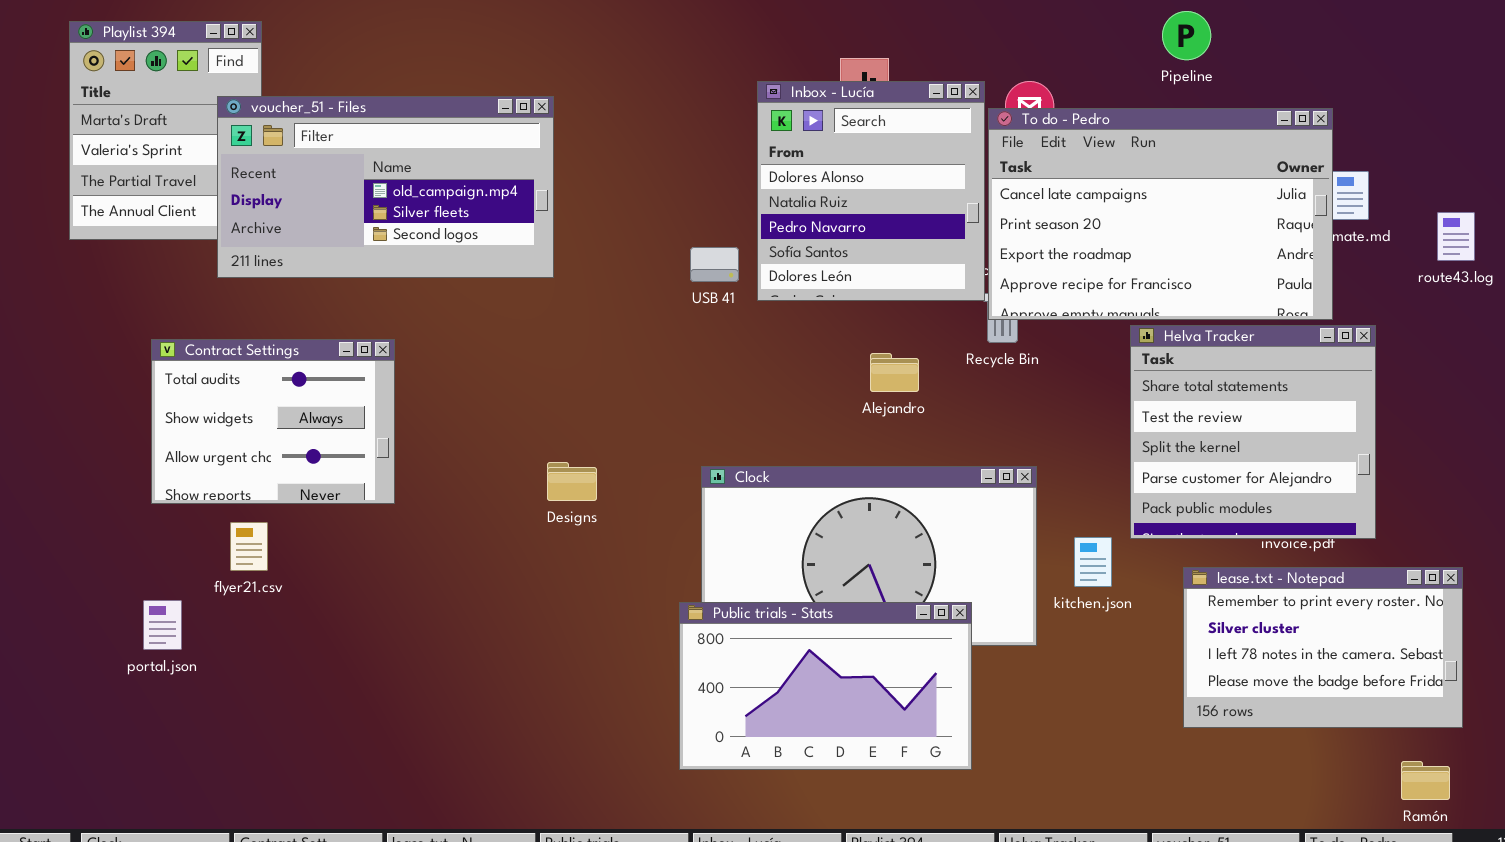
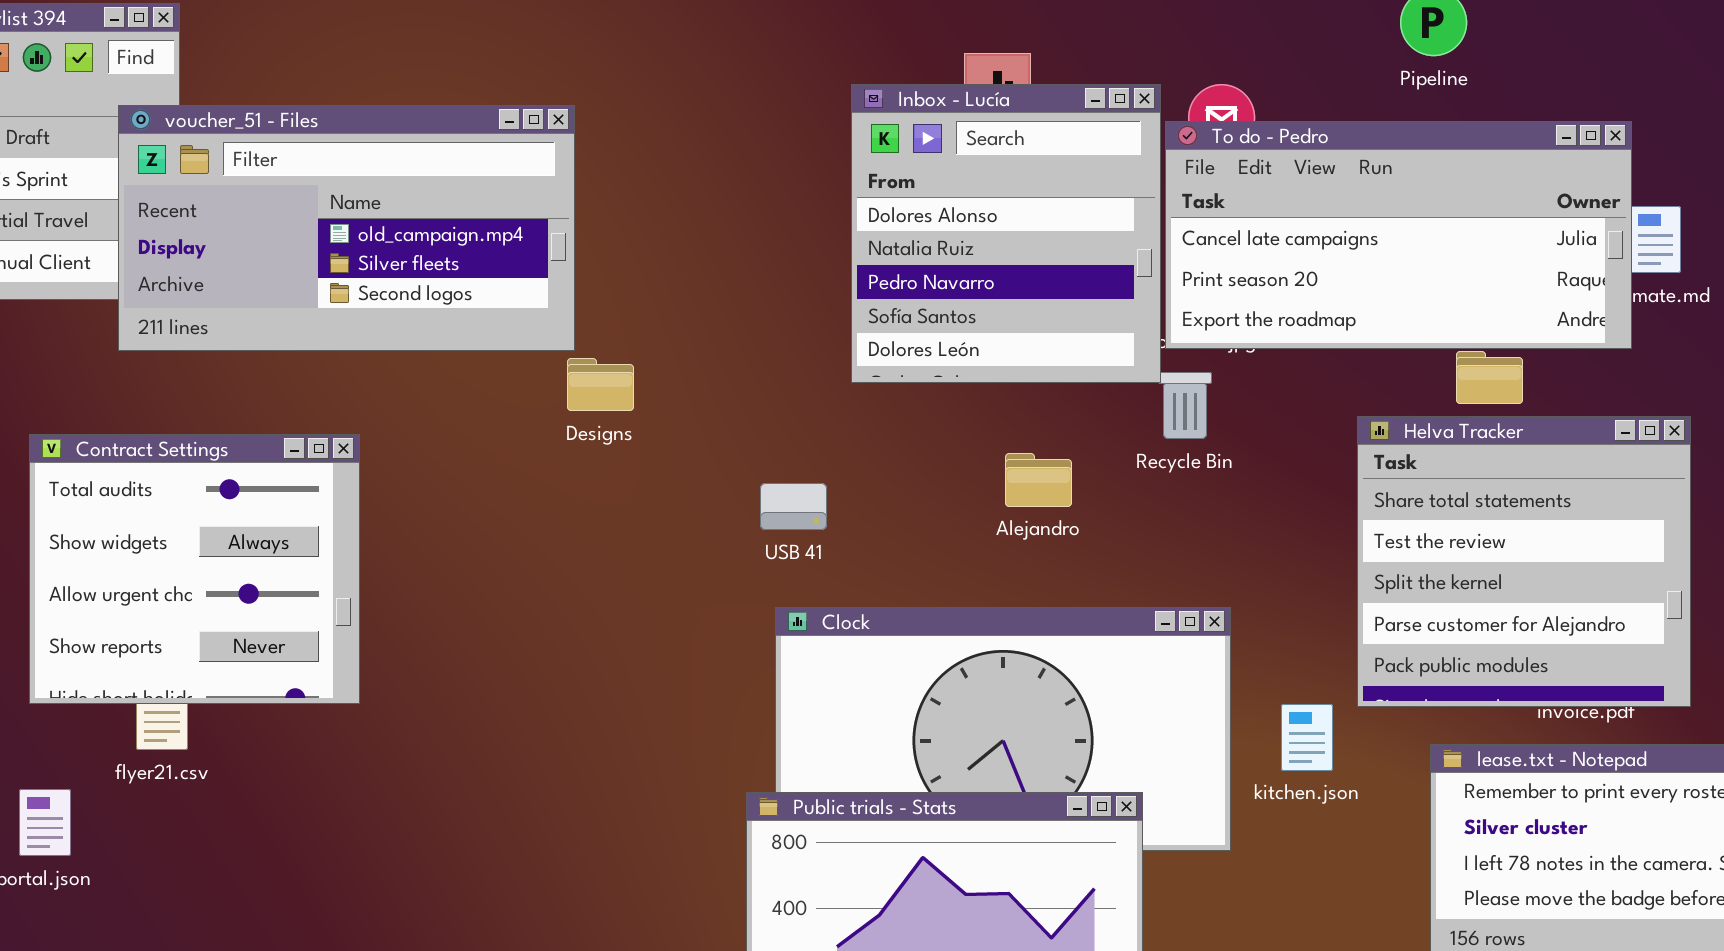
To do - Pedro: [988,108,1333,320] -> [1165,121,1632,349], resized
USB 41: [690,247,739,282] -> [760,483,827,530], moved
Contract Settings: [151,339,395,504] -> [29,434,360,704], resized
Designs: [547,462,597,501] -> [567,358,634,411], moved

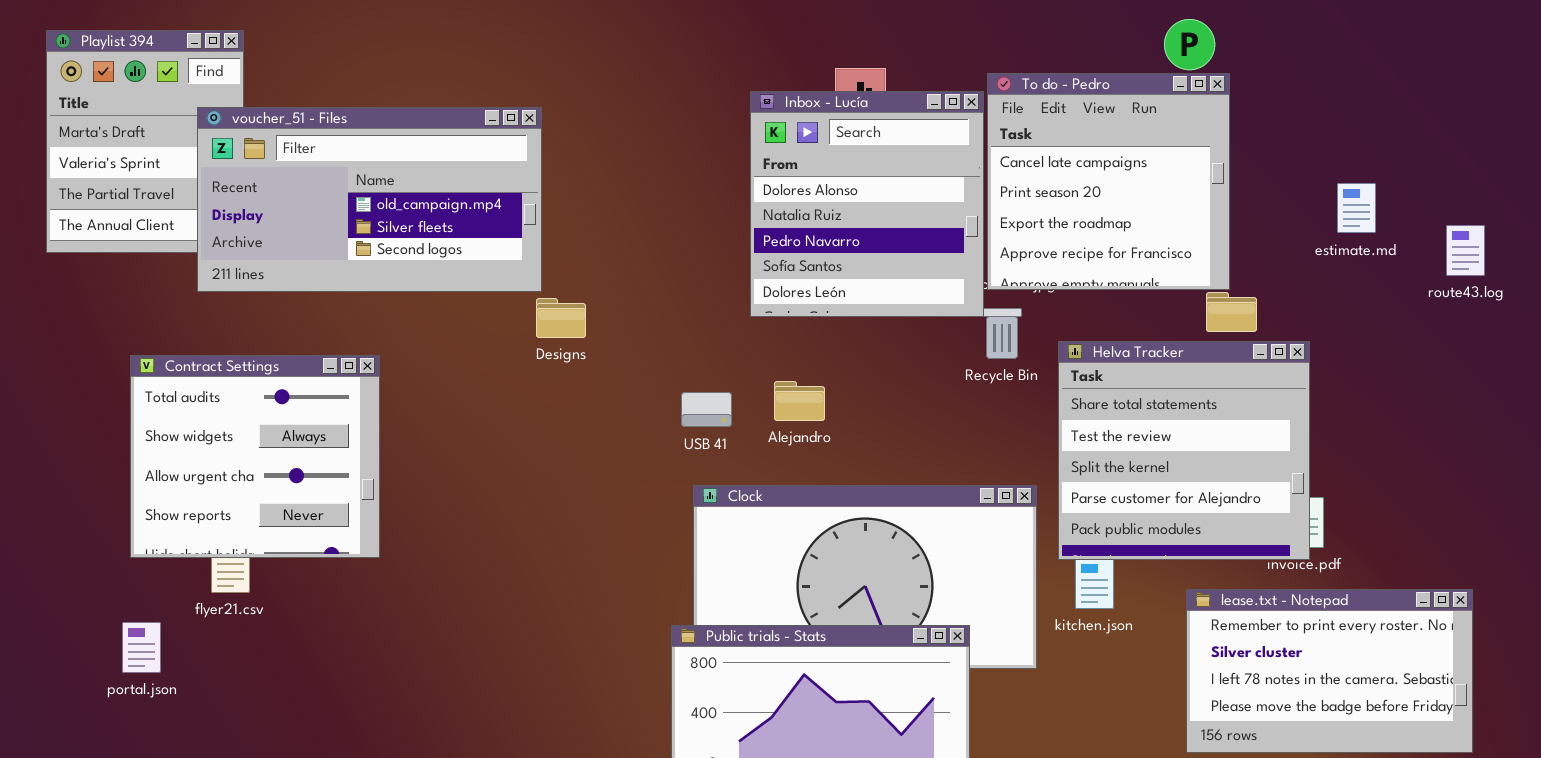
To do - Pedro: [1165,121,1632,349] -> [987,73,1230,290], resized
Helva Tracker: [1357,416,1691,707] -> [1058,341,1310,560], moved
Alejandro: [1005,453,1072,507] -> [774,381,825,421], moved

